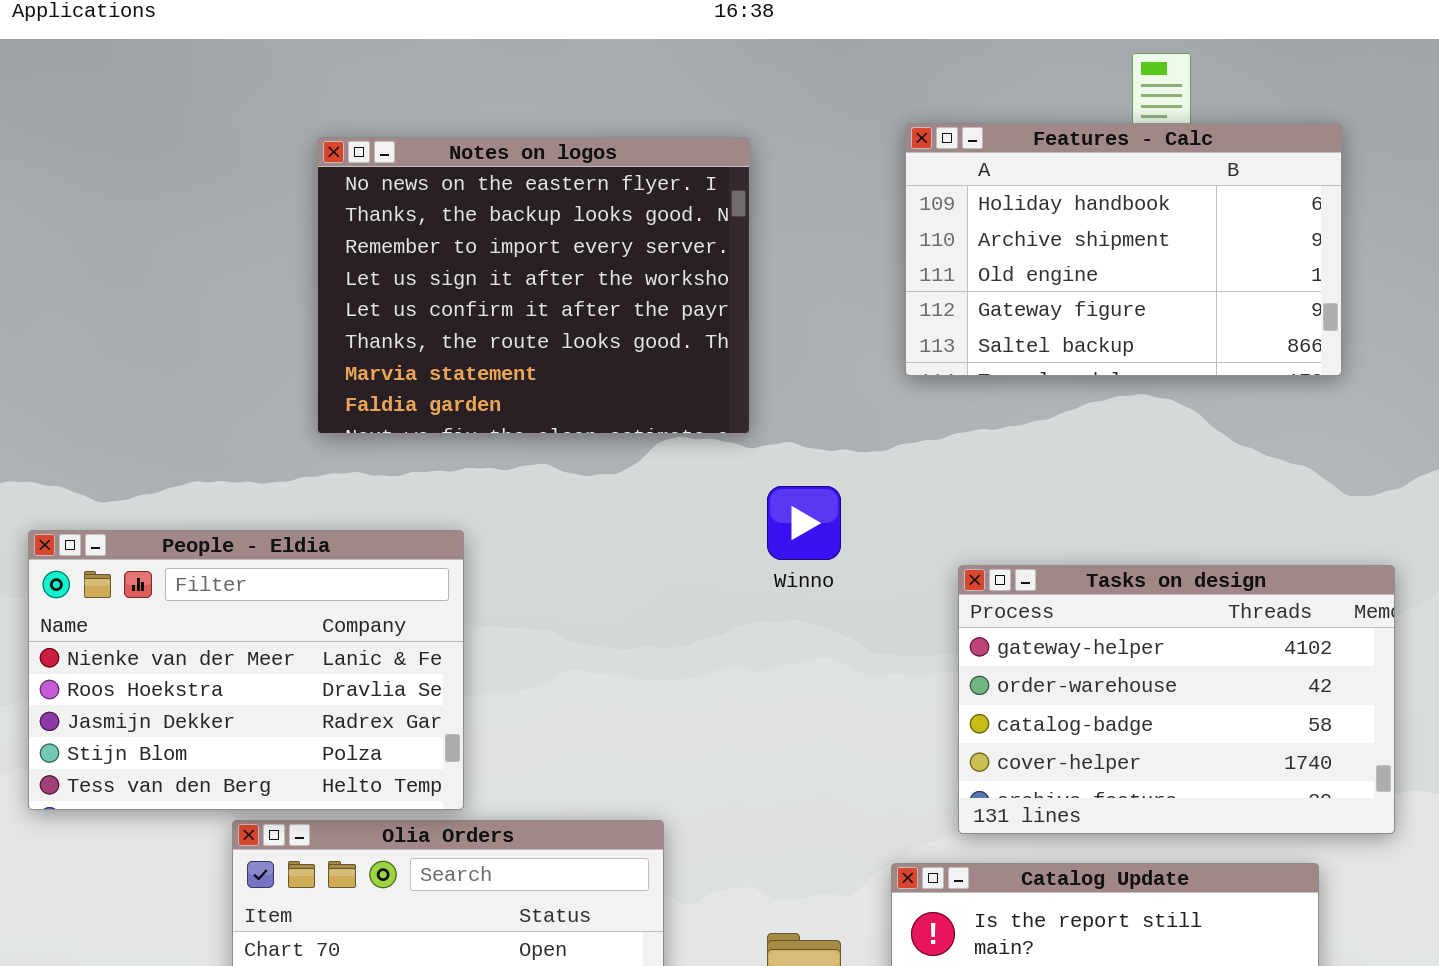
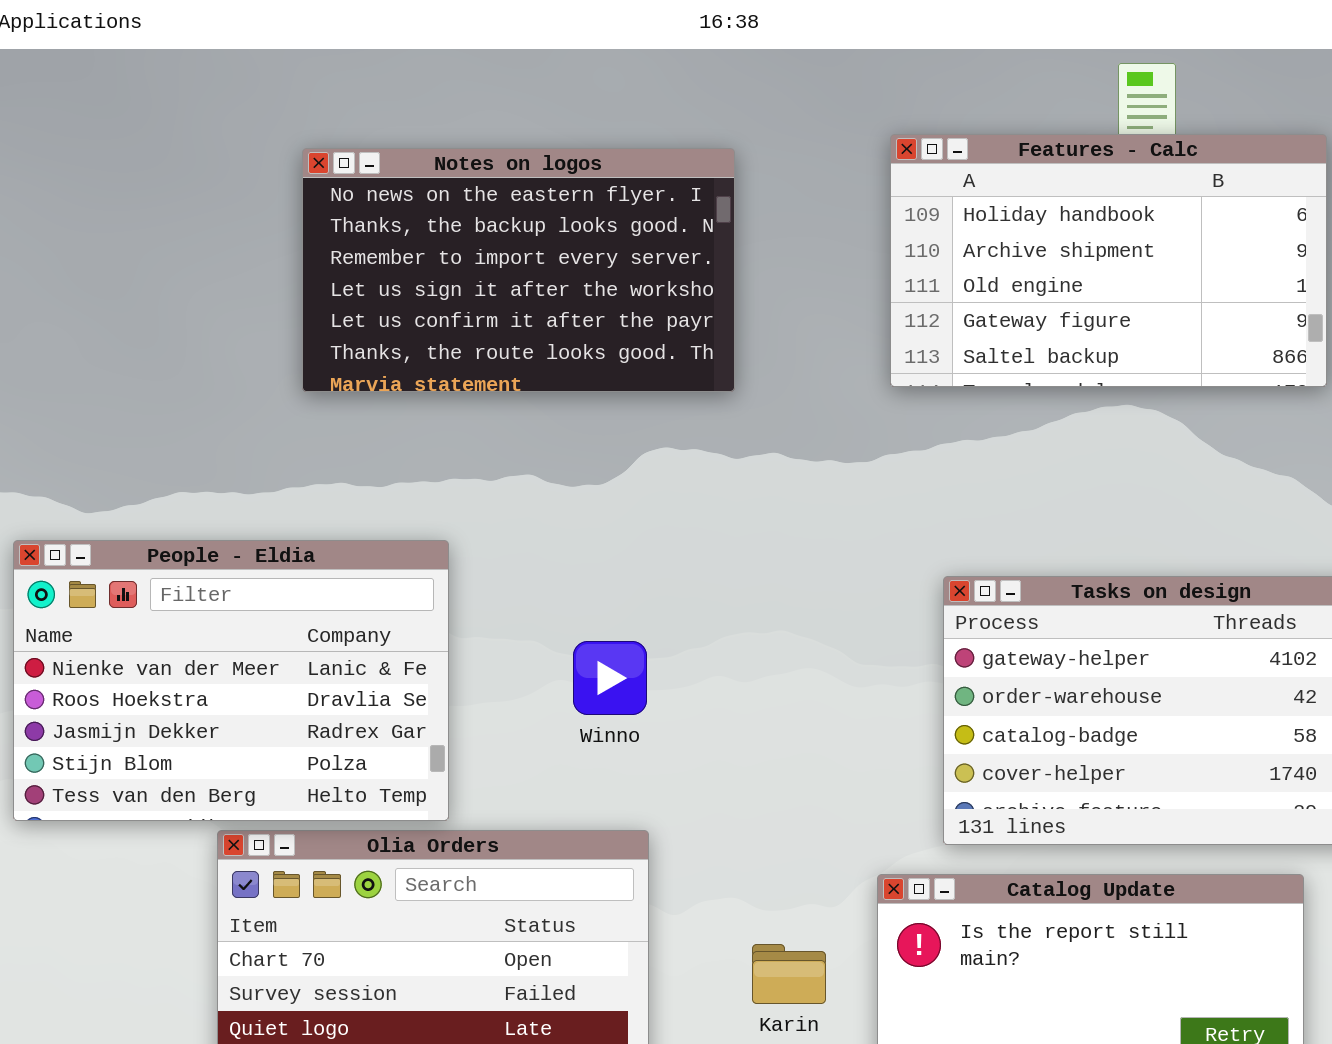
Notes on logos: [317,137,750,434] -> [302,148,735,392], resized
Winno: [767,486,841,560] -> [573,641,647,715], moved

